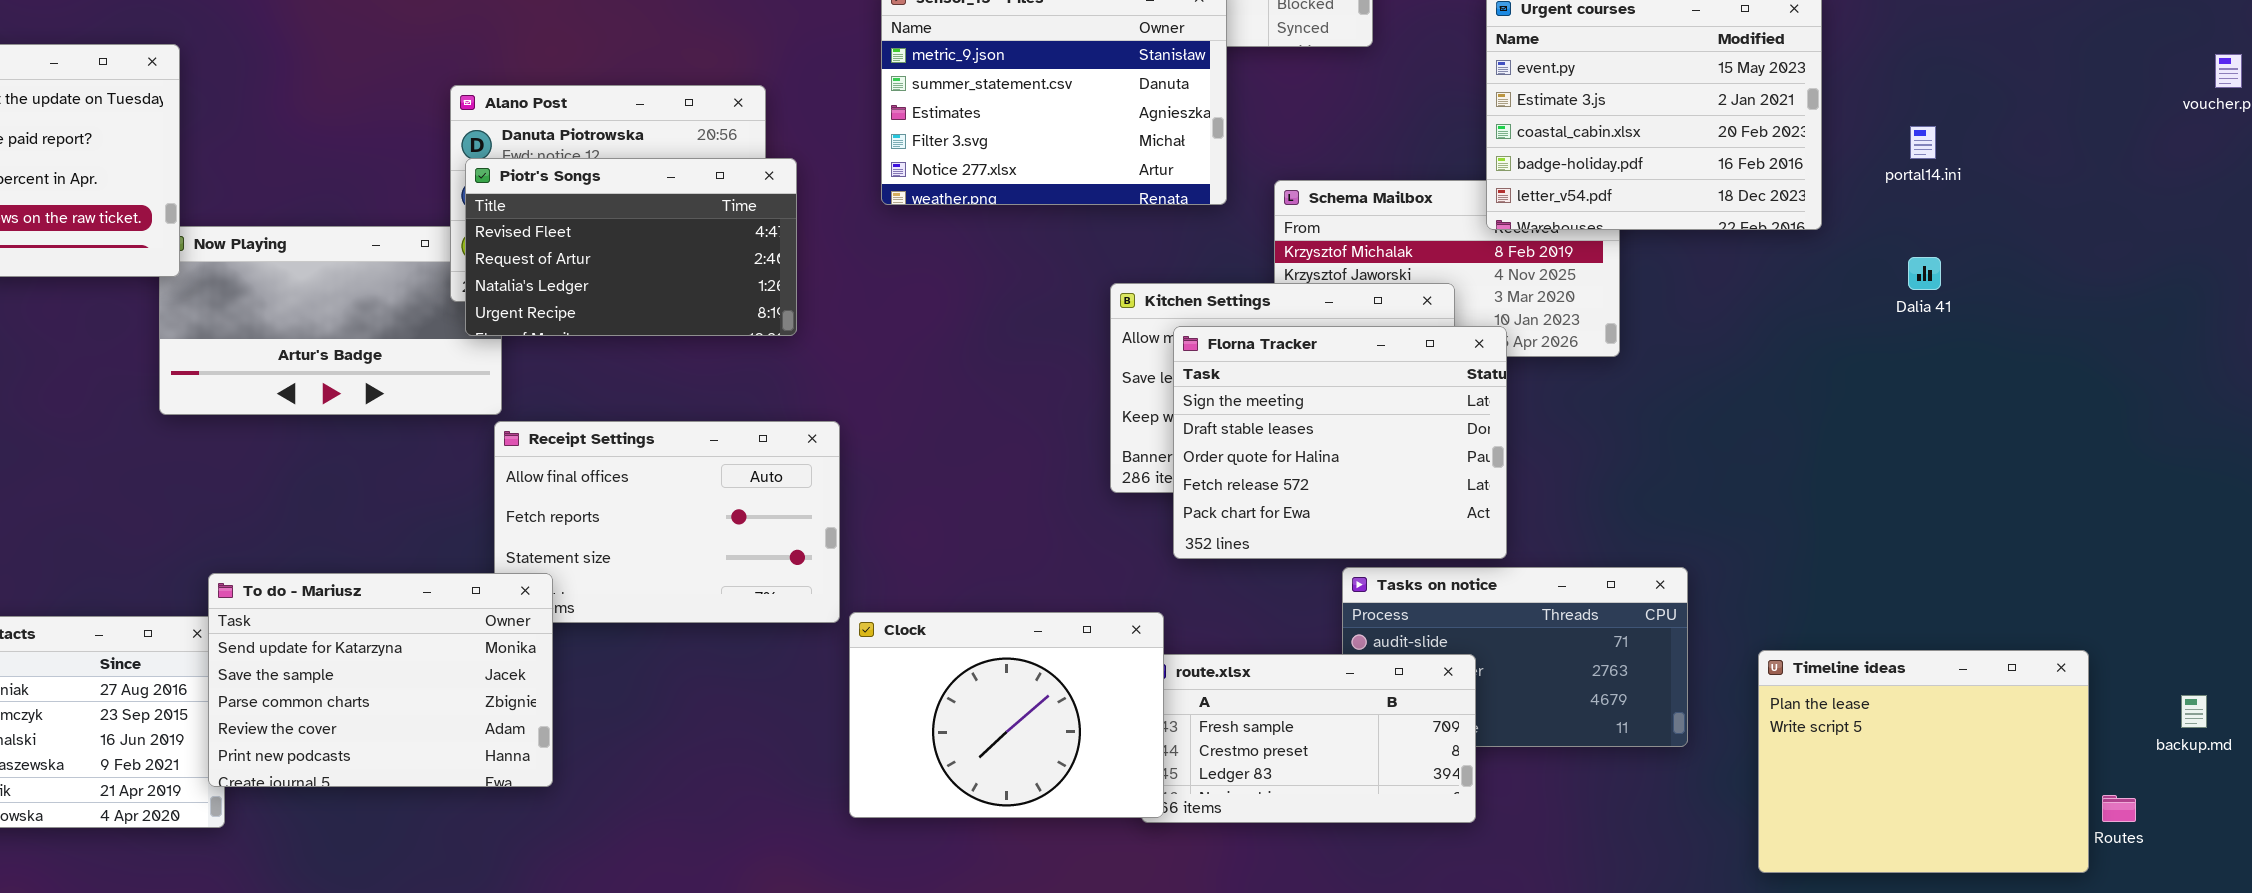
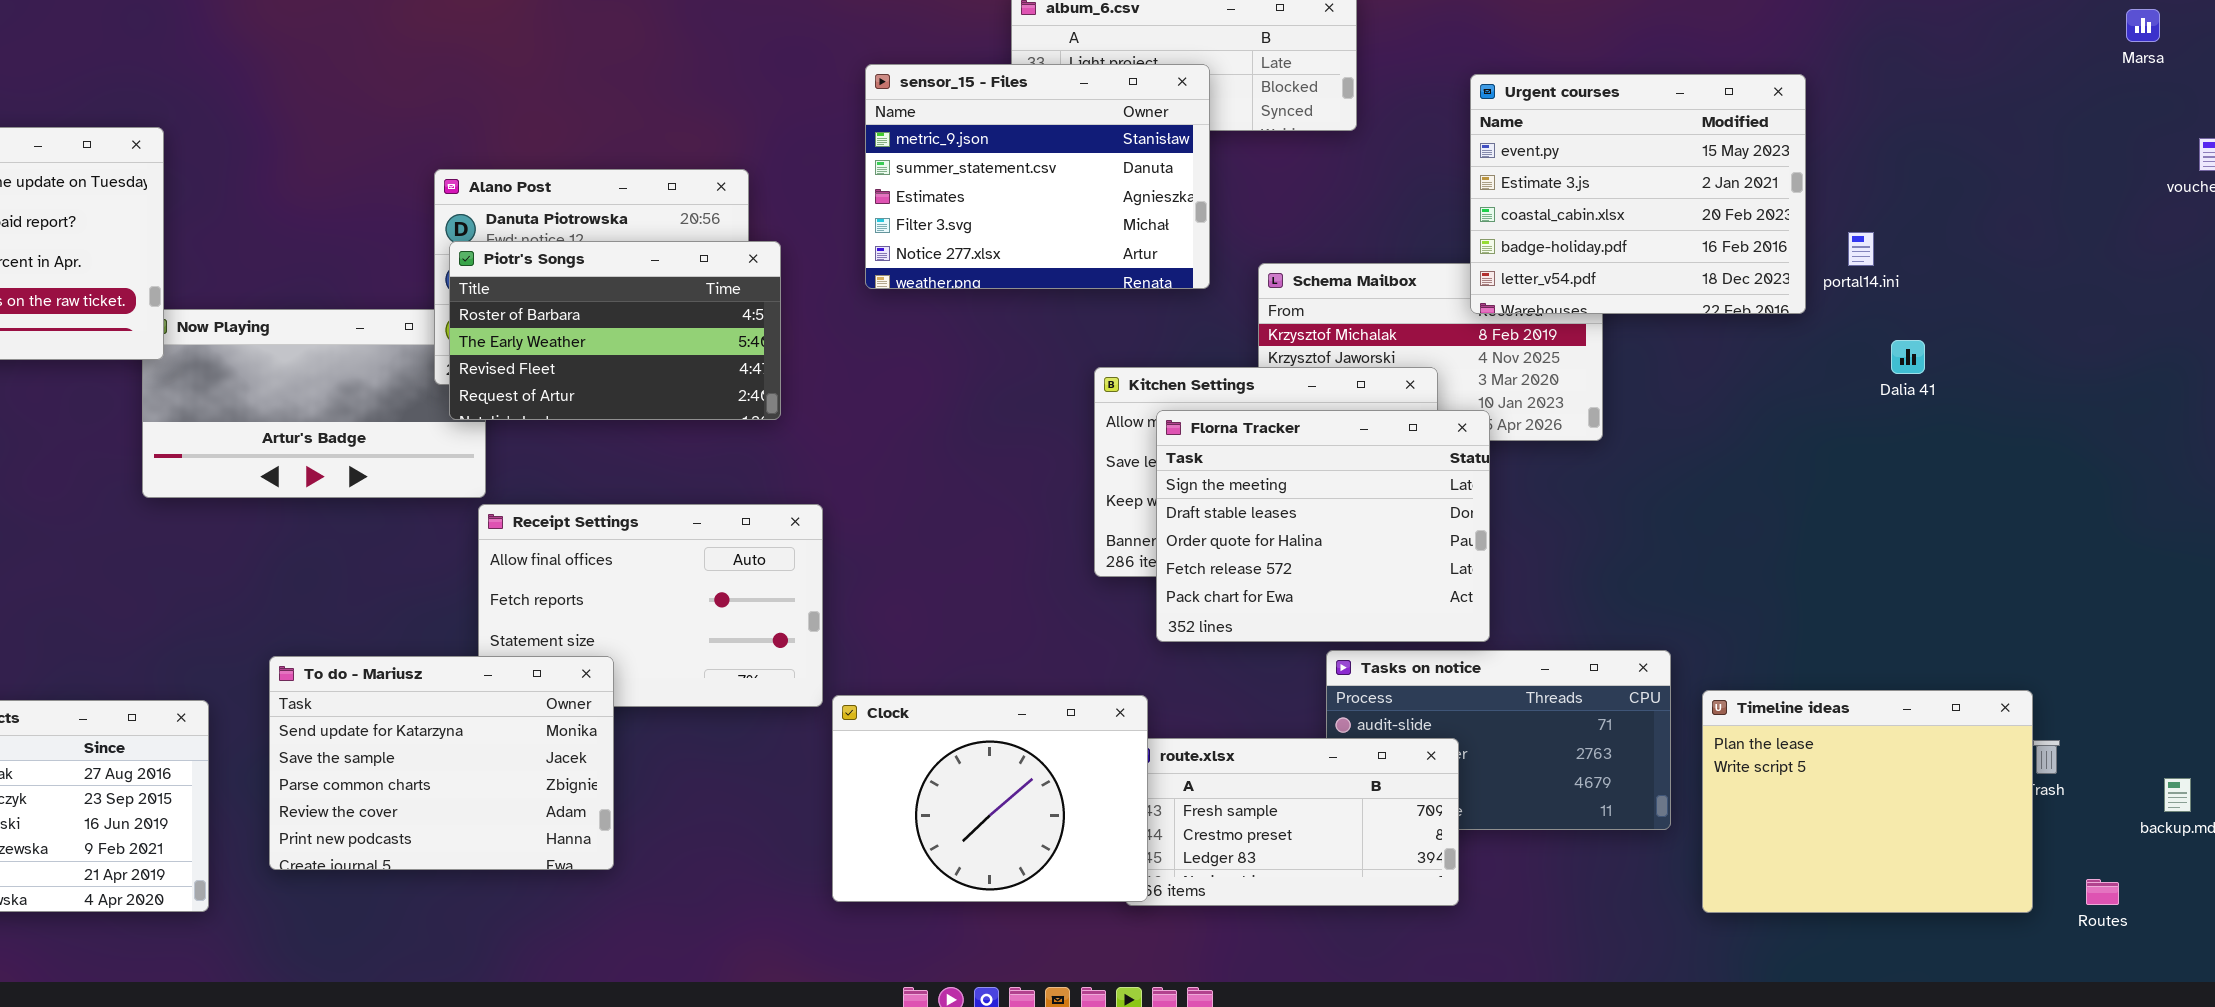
portal14.ini: [1910,126,1936,159] -> [1848,232,1874,266], moved
Piotr's Songs: [465,158,797,336] -> [449,241,781,420], scrolled up 2 rows
To do - Mariusz: [208,573,553,787] -> [269,656,614,870], moved
Timeline ideas: [1758,650,2089,873] -> [1702,690,2033,913], moved

